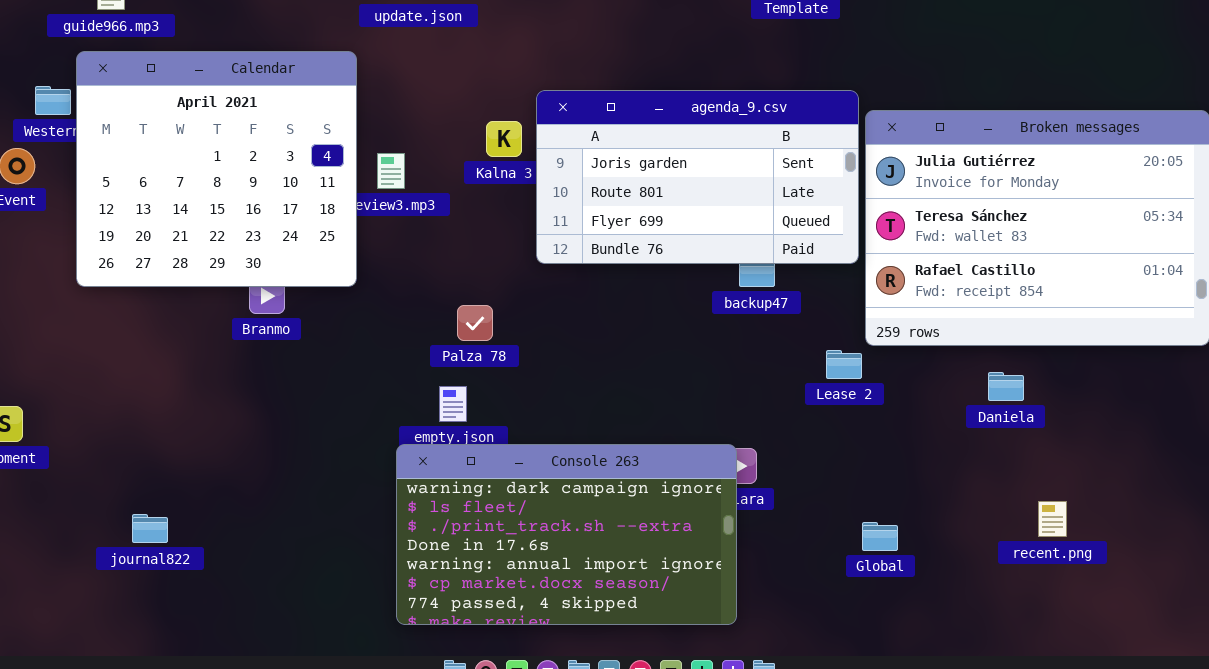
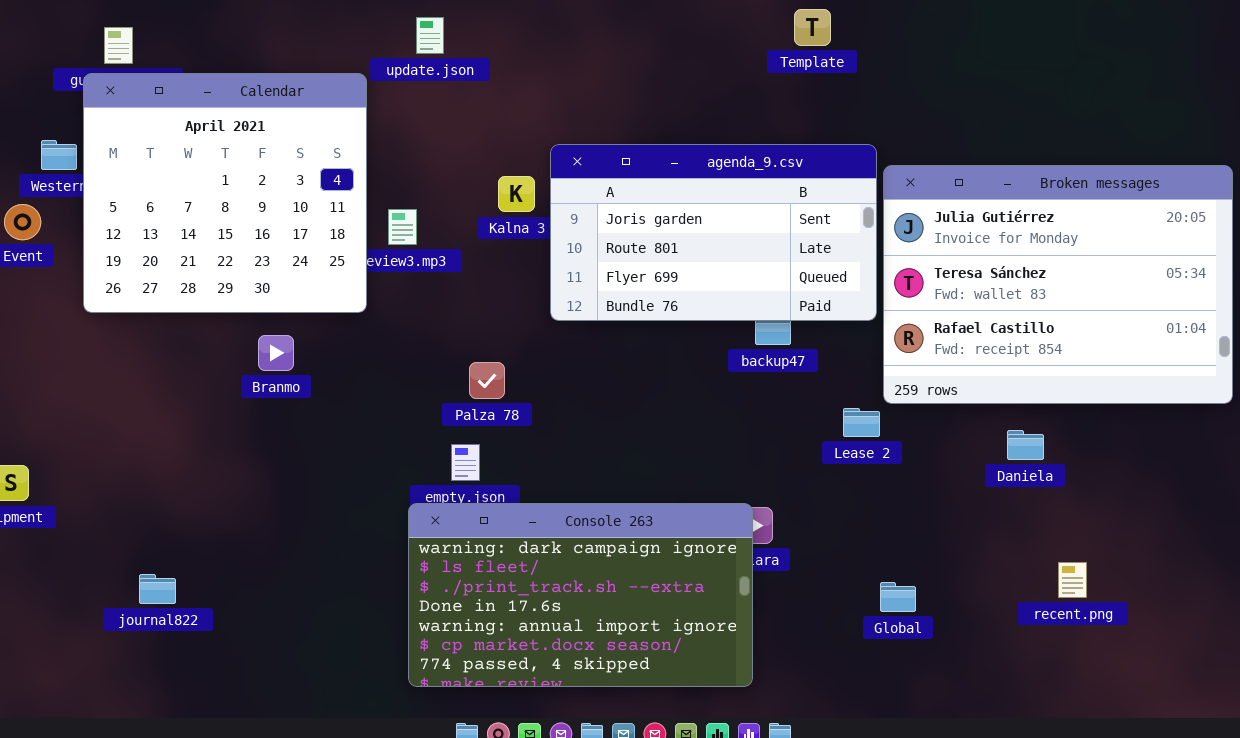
Calendar: [76,51,357,287] -> [83,73,367,313], moved

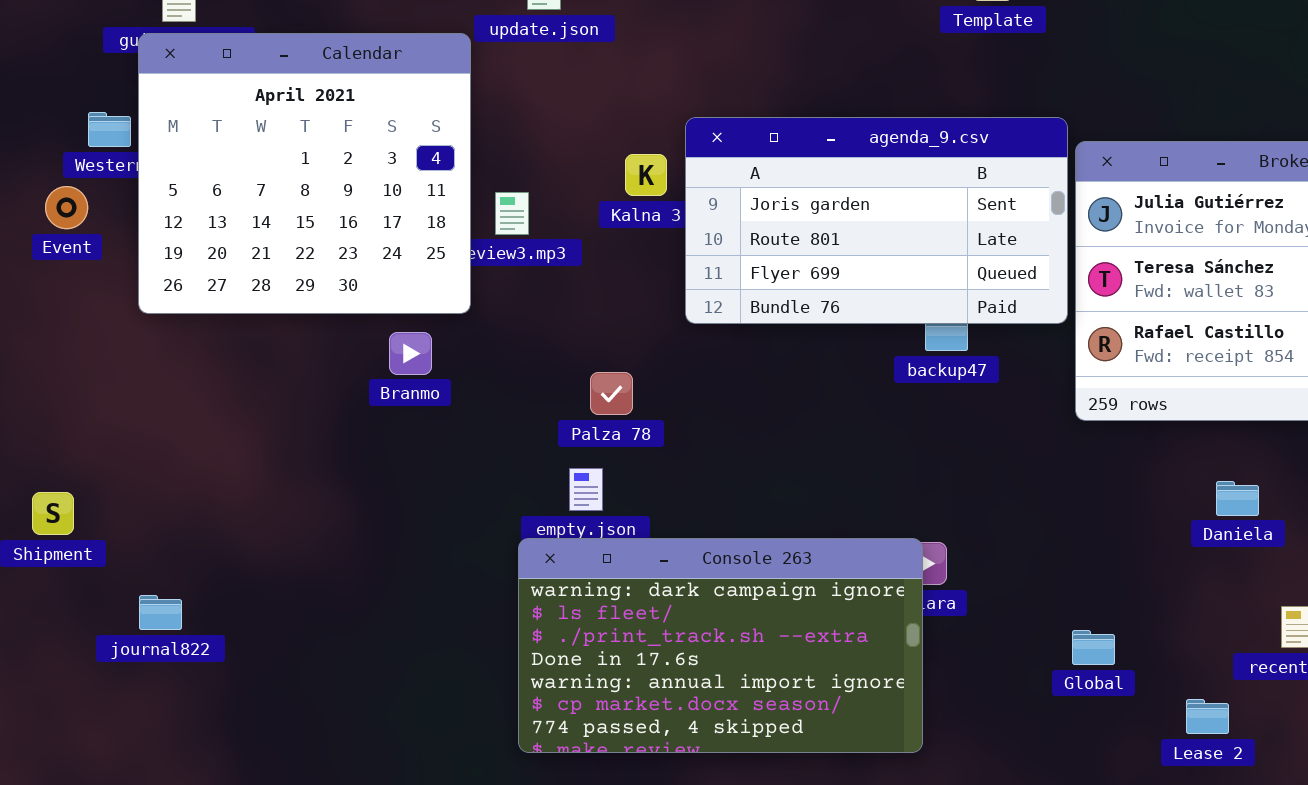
Branmo: [258,335,294,371] -> [389,332,432,375], moved
Lease 2: [843,408,880,437] -> [1186,699,1229,734], moved
Daniela: [1007,430,1044,460] -> [1216,481,1259,516], moved
journal822: [139,574,176,604] -> [139,595,182,630], moved

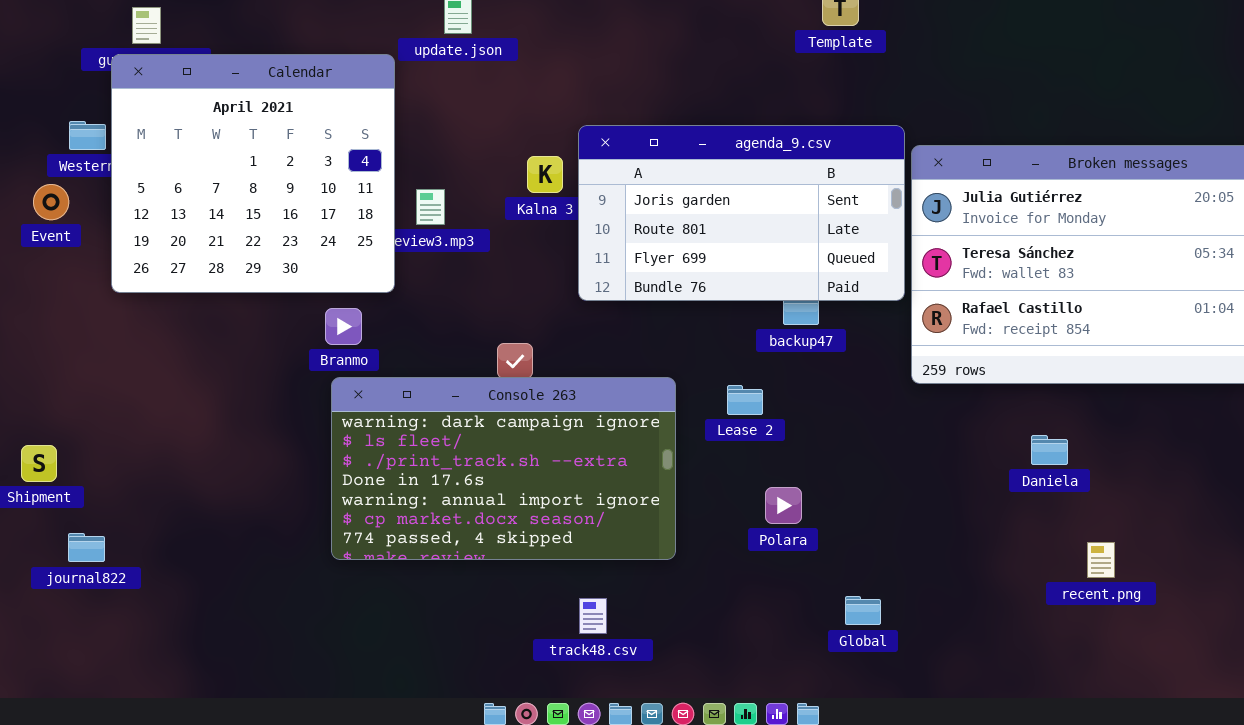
Console 263: [518,538,923,753] -> [331,377,676,560], moved
journal822: [139,595,182,630] -> [68,533,105,562], moved
Global: [1072,630,1115,665] -> [845,596,881,625], moved
Lease 2: [1186,699,1229,734] -> [727,385,763,415], moved

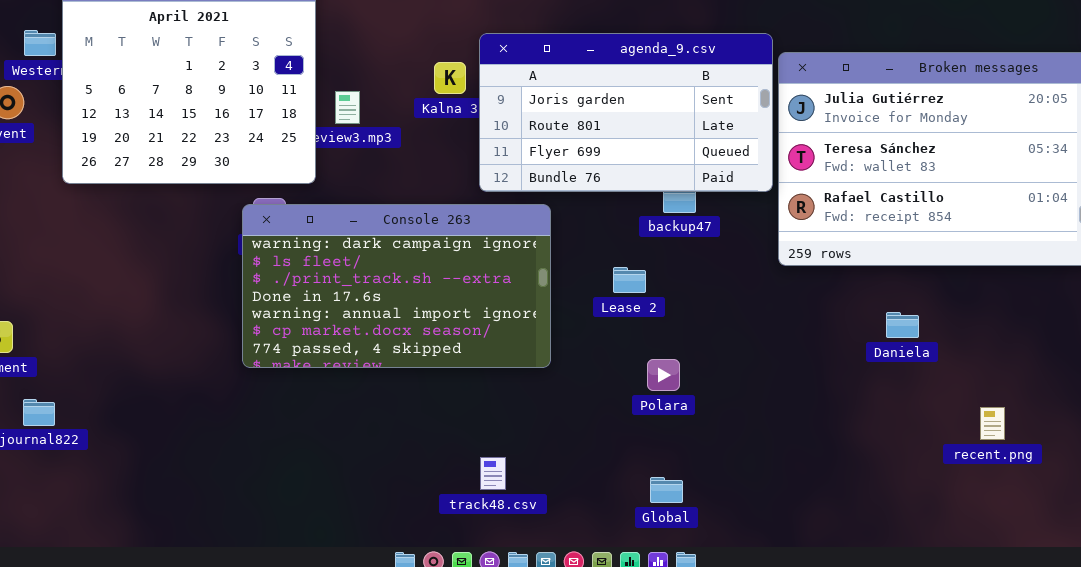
Console 263: [331,377,676,560] -> [242,204,551,368], moved
recent.png: [1087,542,1115,578] -> [980,407,1005,440], moved
Global: [845,596,881,625] -> [650,477,683,503], moved

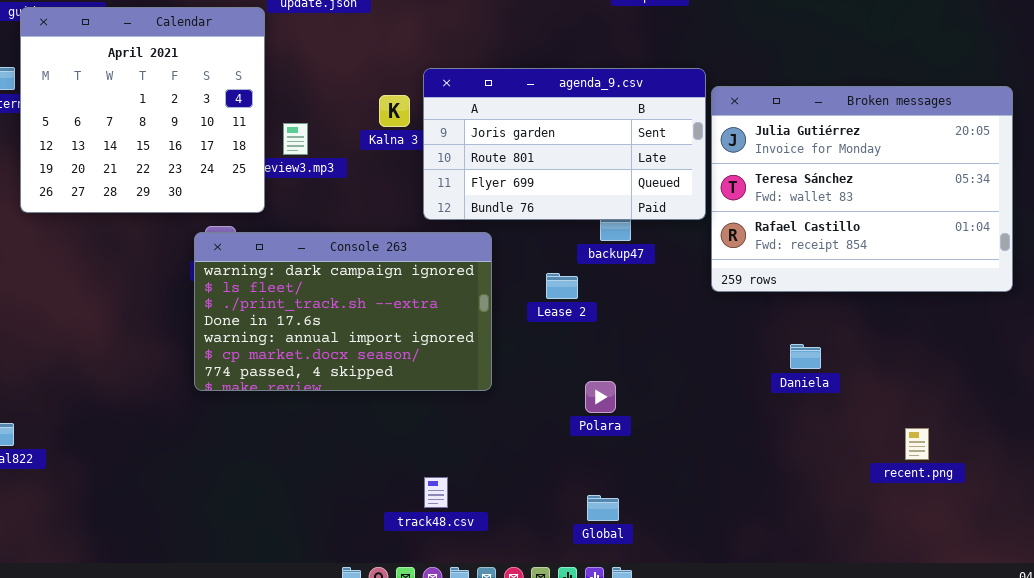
Lease 2: [613,267,646,293] -> [546,273,578,299], moved
Daniela: [886,312,919,338] -> [790,344,821,369], moved

